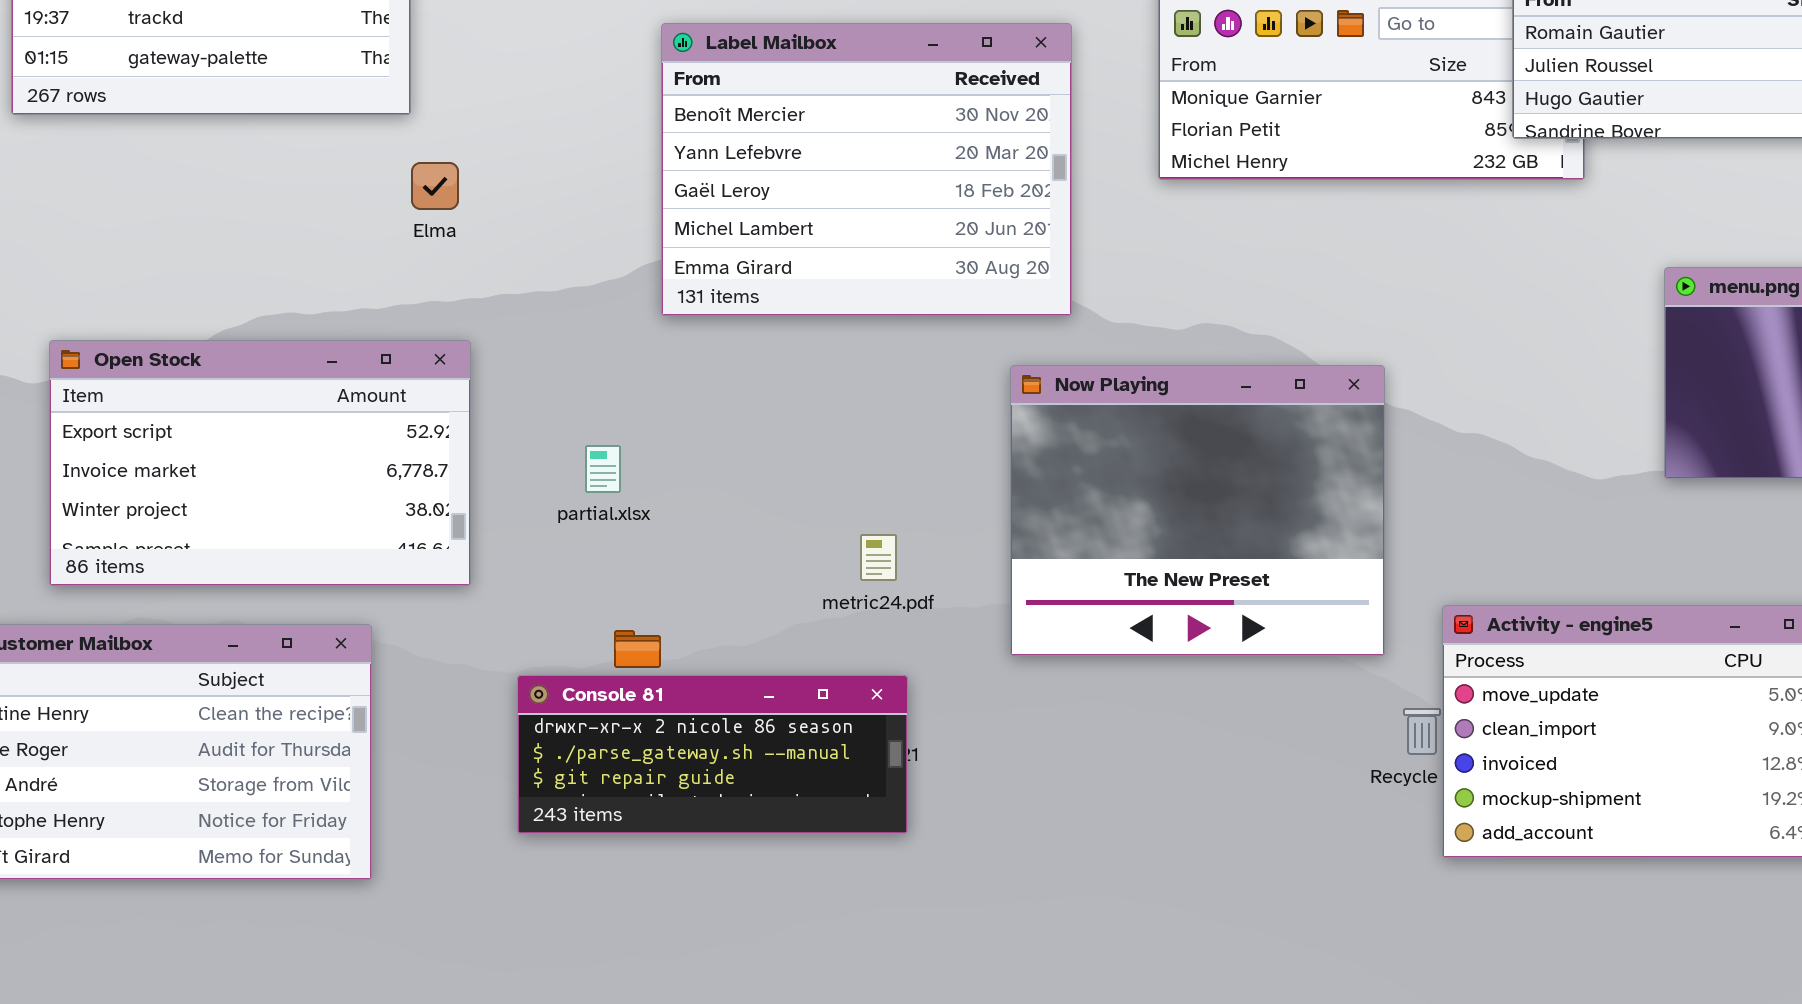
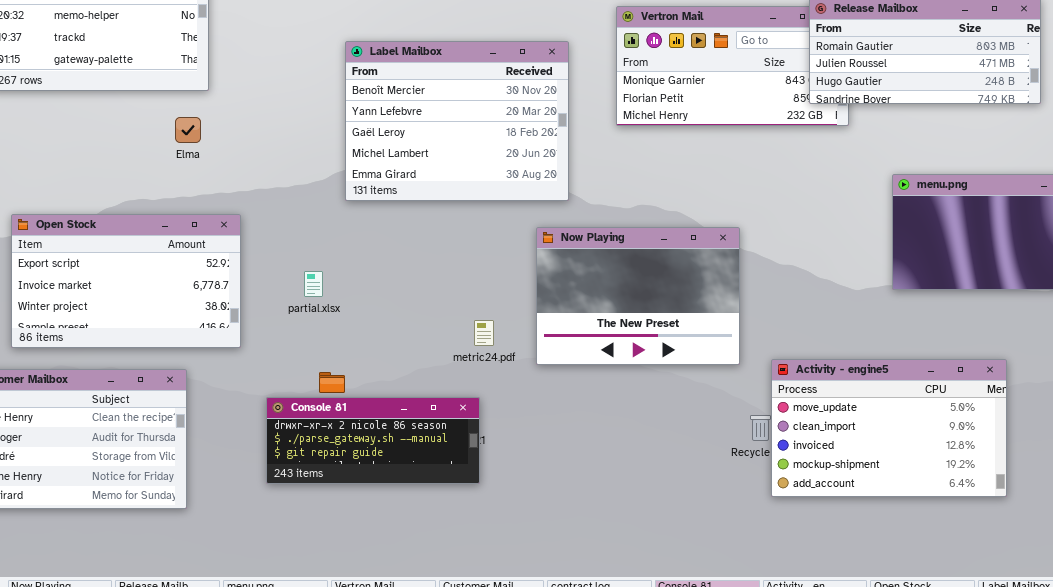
Elma: [411,162,459,210] -> [175,117,201,143], moved
Now Playing: [1010,365,1385,656] -> [536,227,740,365], resized
metric24.pdf: [860,534,897,581] -> [474,320,494,346], moved

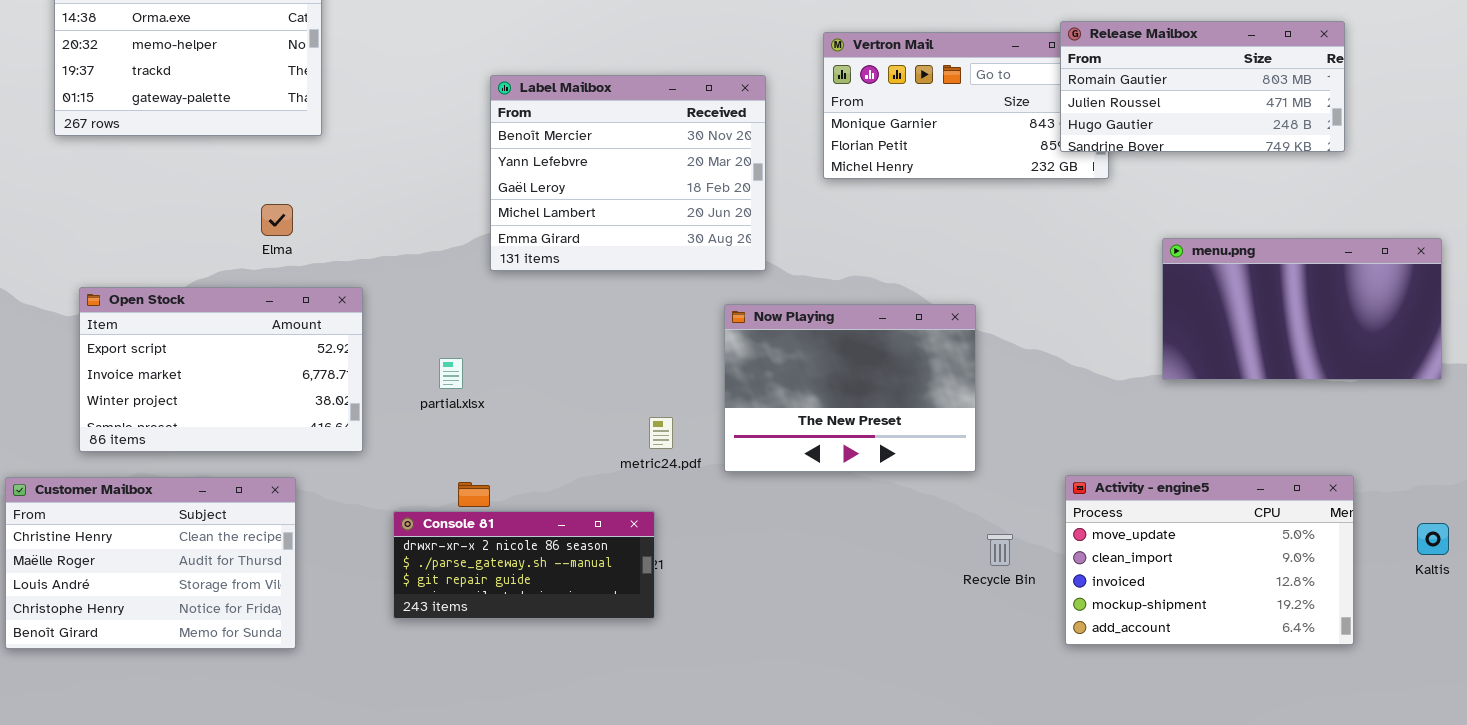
Elma: [175,117,201,143] -> [261,204,293,236], moved
Activity - engine5: [771,359,1007,497] -> [1065,475,1354,645], moved

